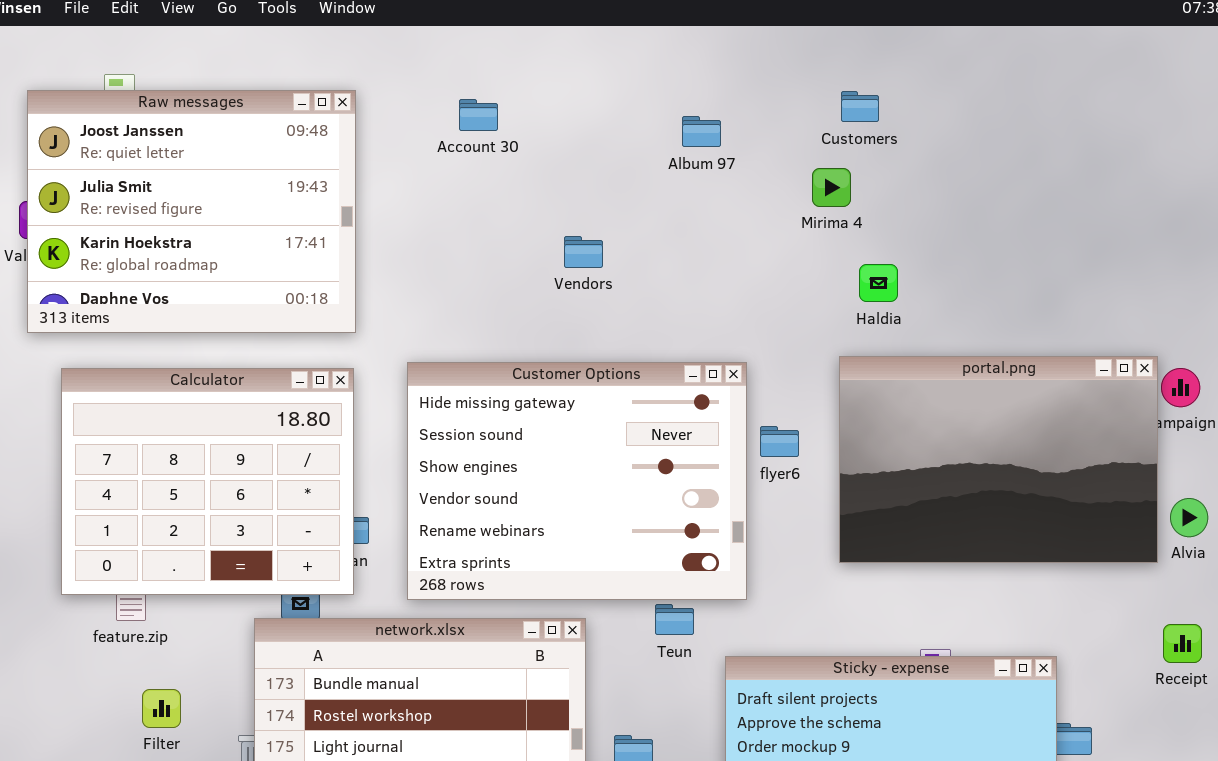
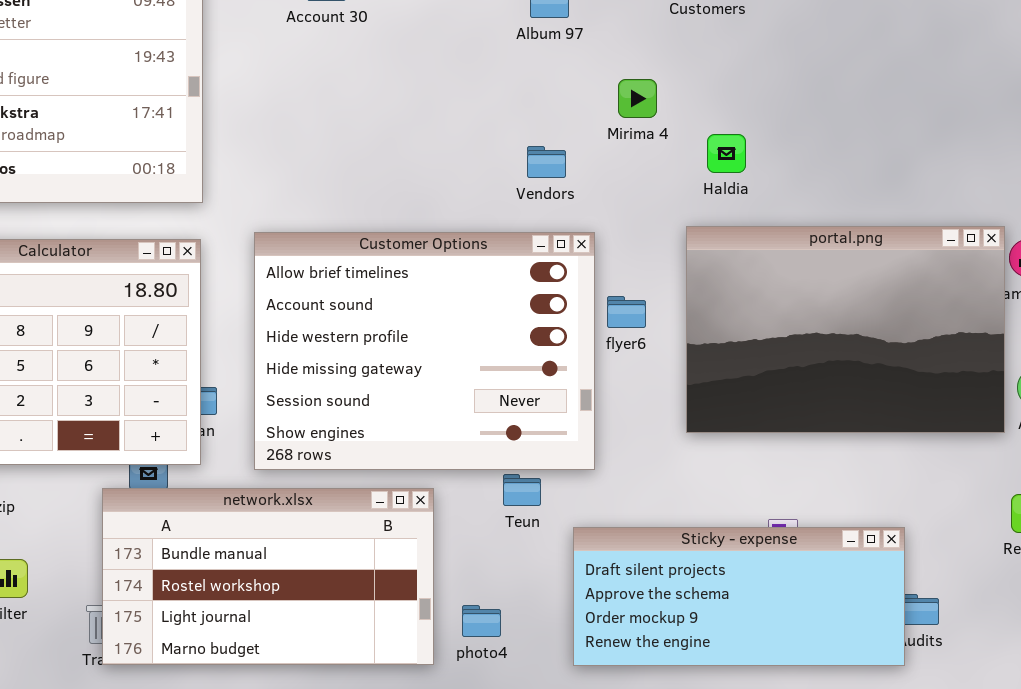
Mirima 4: [812,168,851,207] -> [618,79,657,118], moved
Vendors: [564,236,603,268] -> [527,146,566,178], moved
Customer Options: [407,362,747,600] -> [254,232,595,470], scrolled up 3 rows

